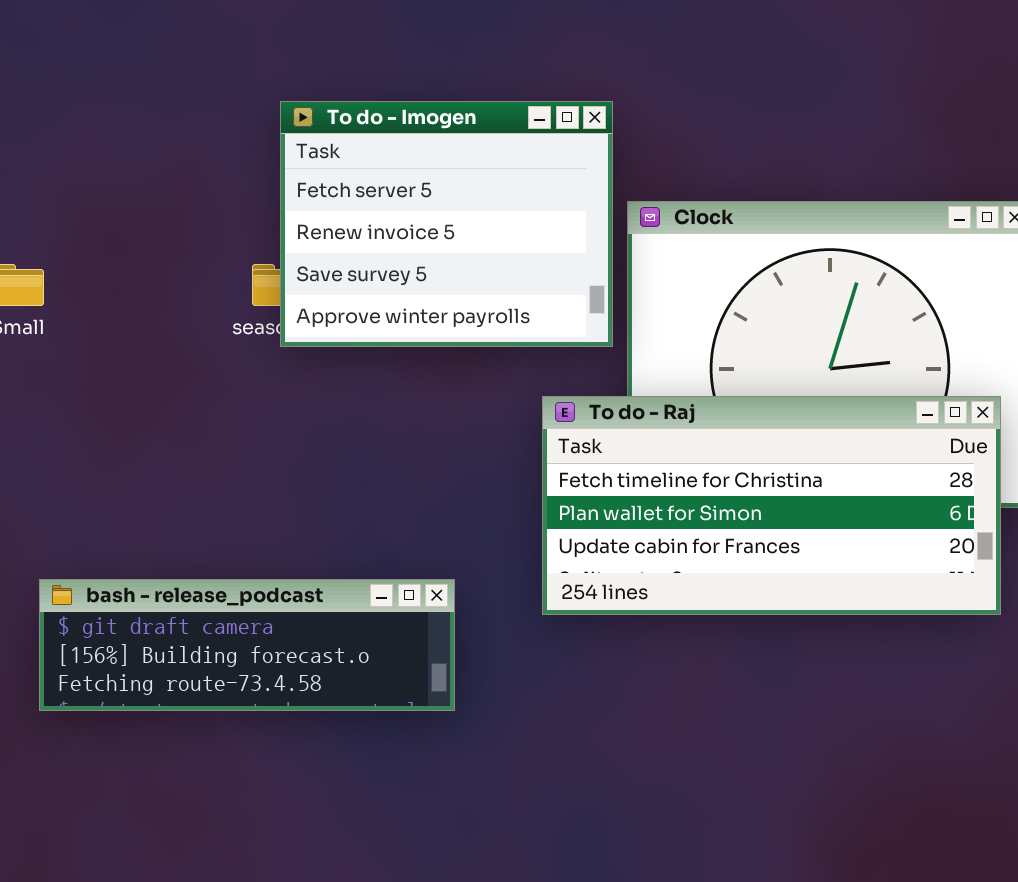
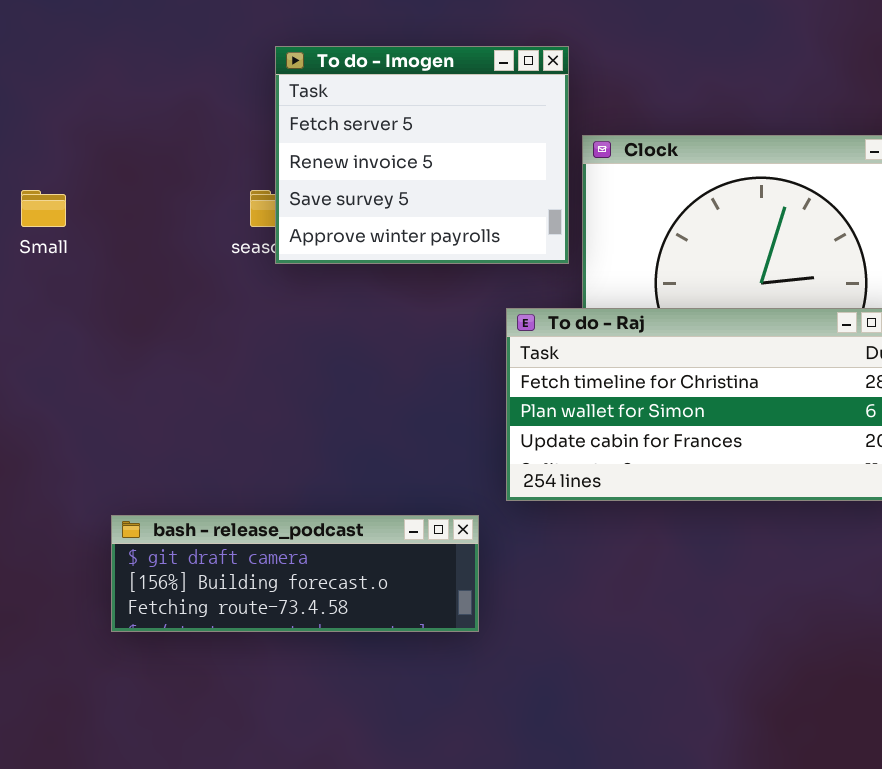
bash - release_podcast: [39,579,455,711] -> [111,515,479,632], moved

